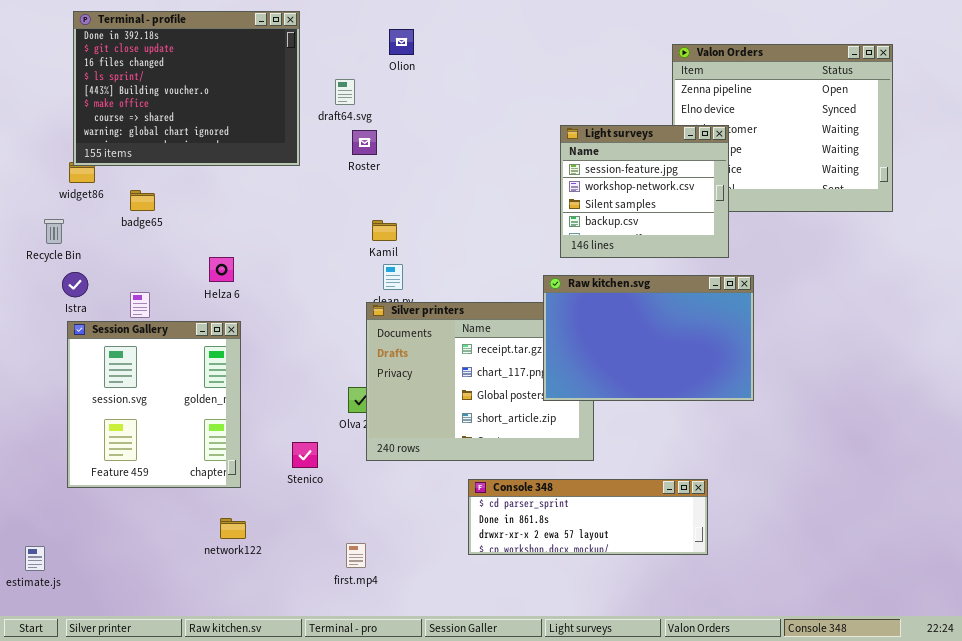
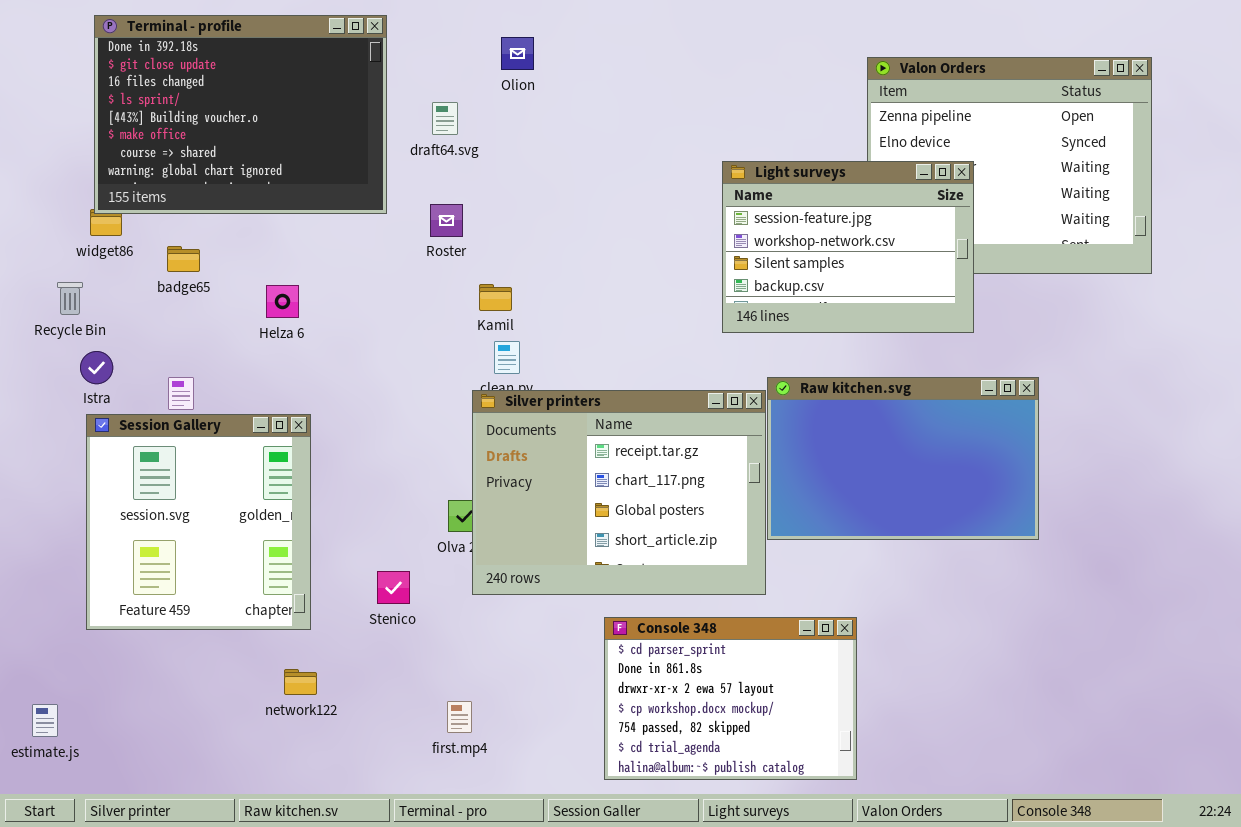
Light surveys: [560,125,729,258] -> [722,161,974,333], resized
Roster: [352,130,377,155] -> [430,204,463,237], moved
Helza 6: [209,257,234,282] -> [266,285,299,318], moved
Raw kitchen.svg: [543,275,754,401] -> [767,377,1039,540], moved
Console 348: [468,479,708,555] -> [604,617,857,780], resized

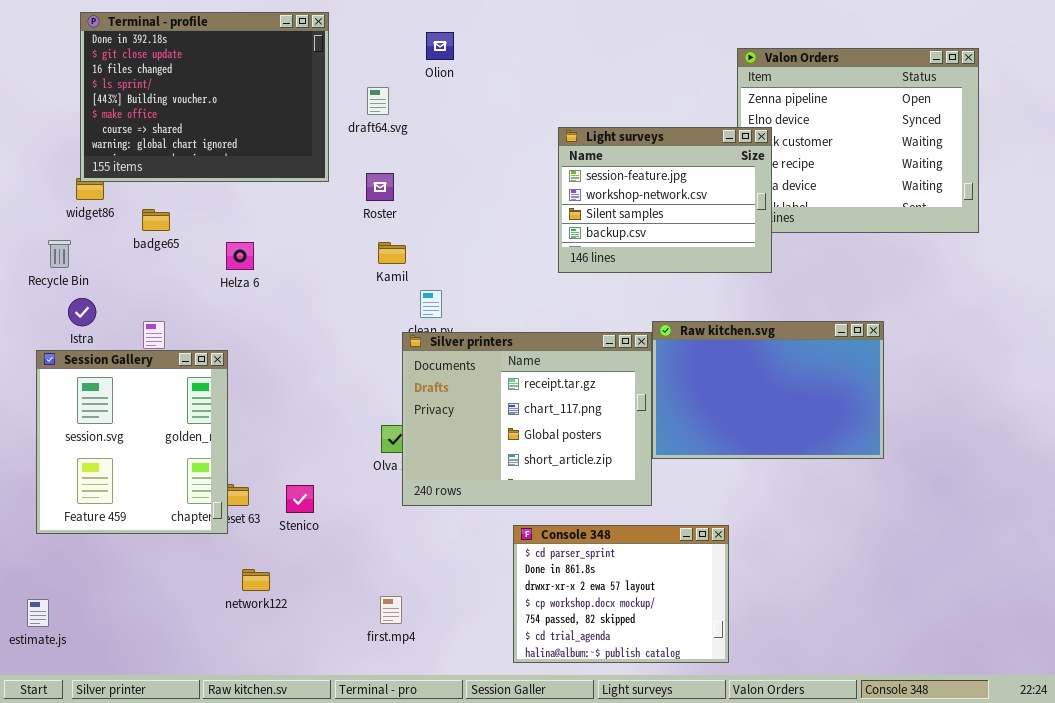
Light surveys: [722,161,974,333] -> [558,127,772,273], moved
Kamil: [479,284,512,311] -> [378,242,406,264], moved
Session Gallery: [86,414,311,630] -> [36,350,228,534], moved
Stenico: [377,571,410,604] -> [286,485,314,513], moved

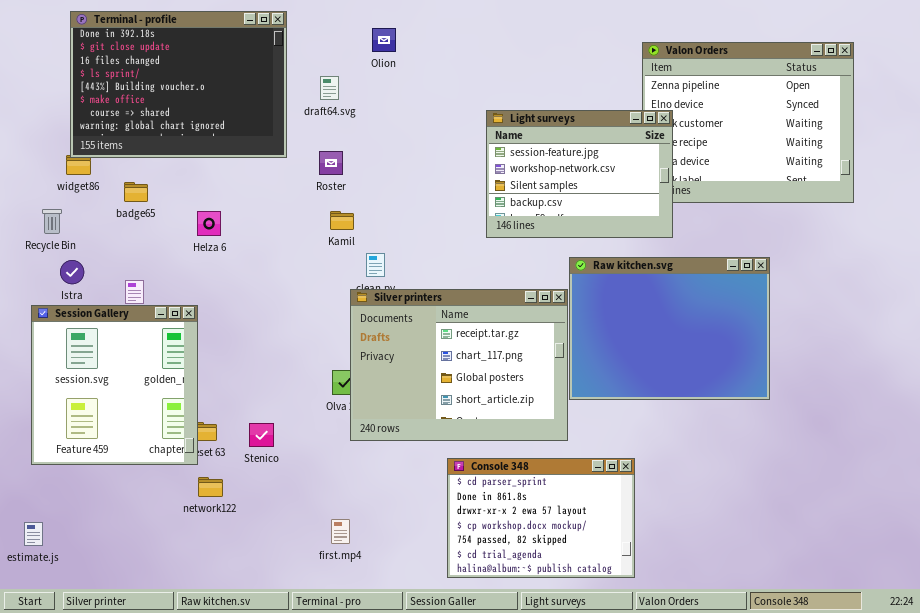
Raw kitchen.svg: [652,321,884,459] -> [569,257,770,400], resized
network122: [242,569,270,591] -> [198,477,223,497], moved

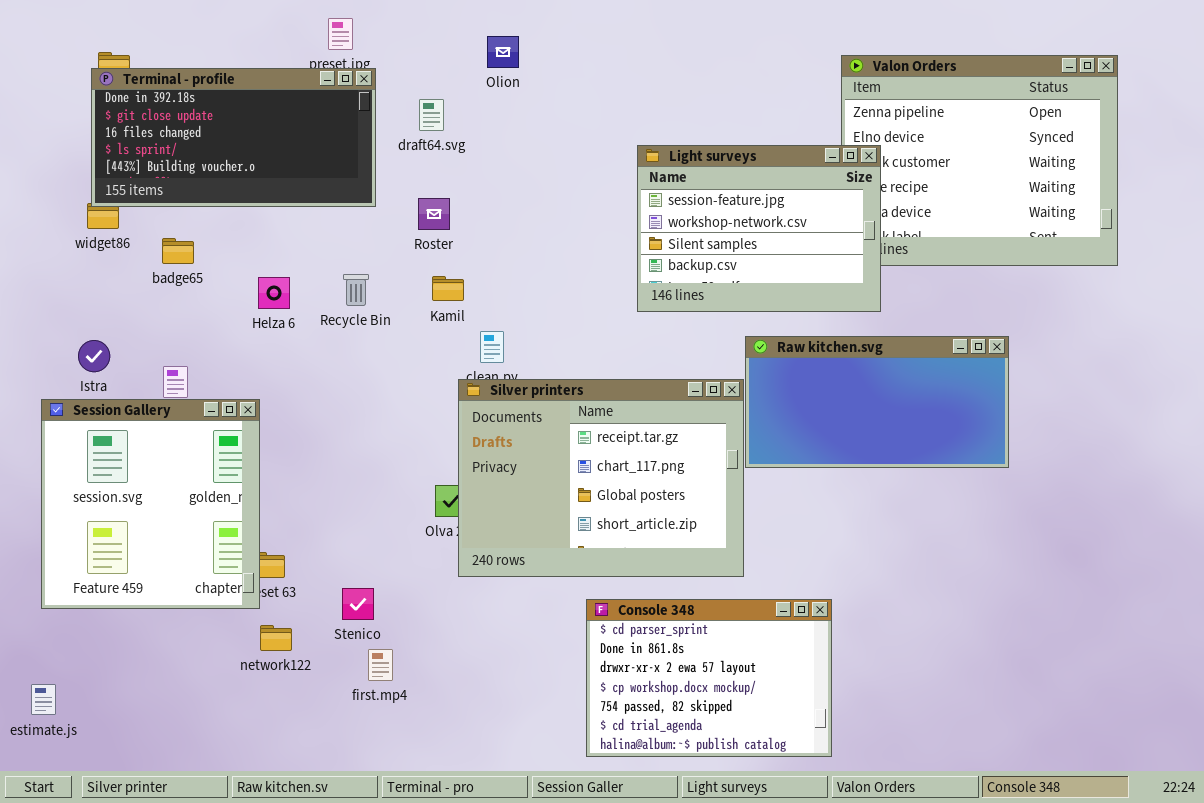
Terminal - profile: [70,11,287,158] -> [91,68,376,207], resized
Recycle Bin: [42,209,62,234] -> [343,274,369,306], moved
Raw kitchen.svg: [569,257,770,400] -> [745,336,1009,468], resized
Stenico: [249,423,274,447] -> [342,588,374,620], moved
first.mp4: [331,519,350,544] -> [368,649,393,681], moved

